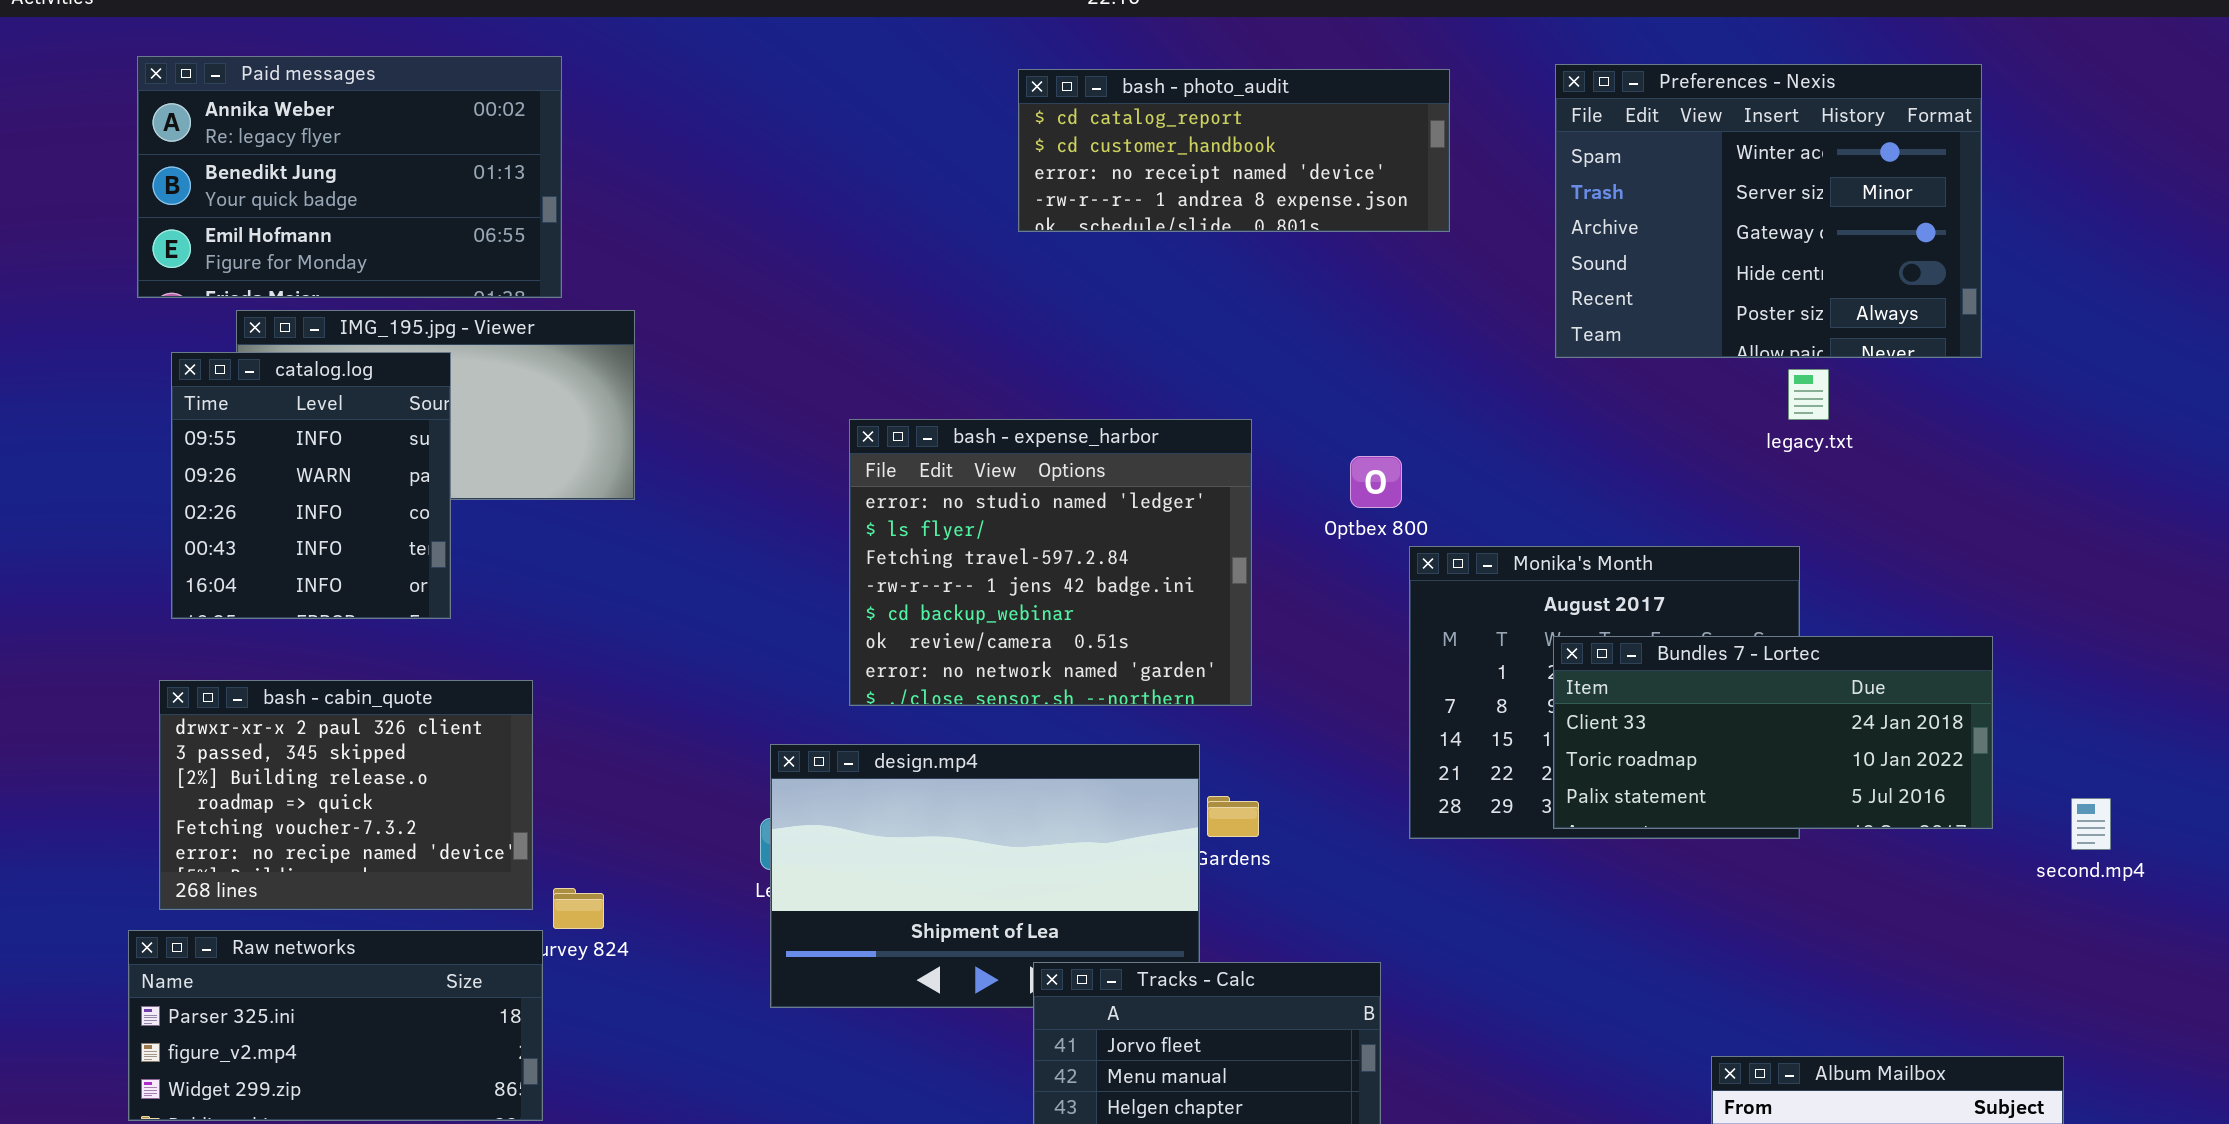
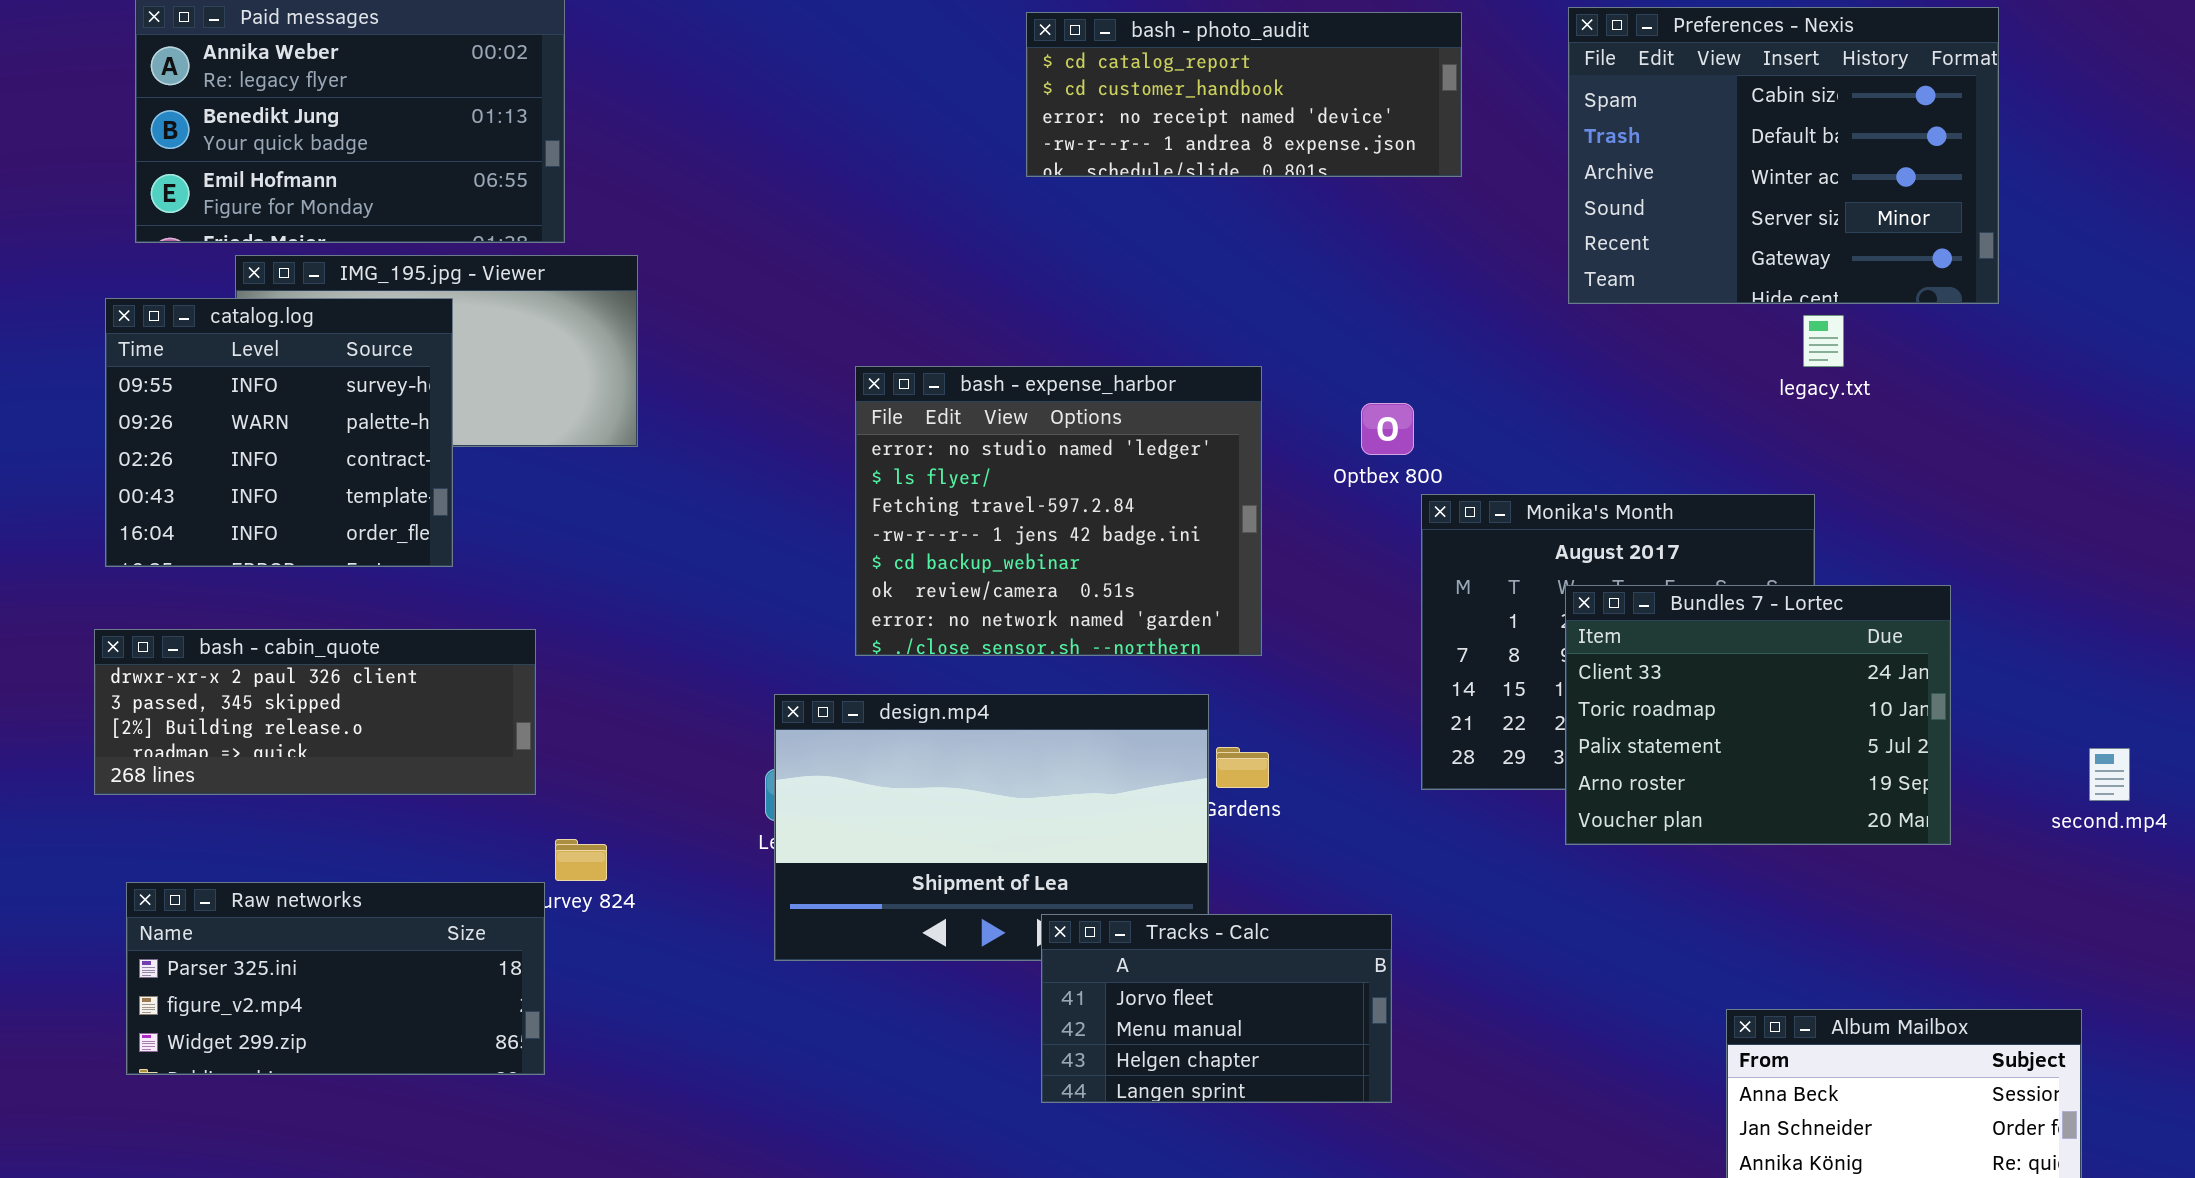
Preferences - Nexis: [1555,64,1982,358] -> [1568,7,1999,304], scrolled up 2 rows
catalog.log: [171,352,451,619] -> [105,298,453,567], resized
Bundles 7 - Lortec: [1553,636,1993,829] -> [1565,585,1951,845], resized
bash - cabin_quote: [159,680,533,910] -> [94,629,536,795], resized

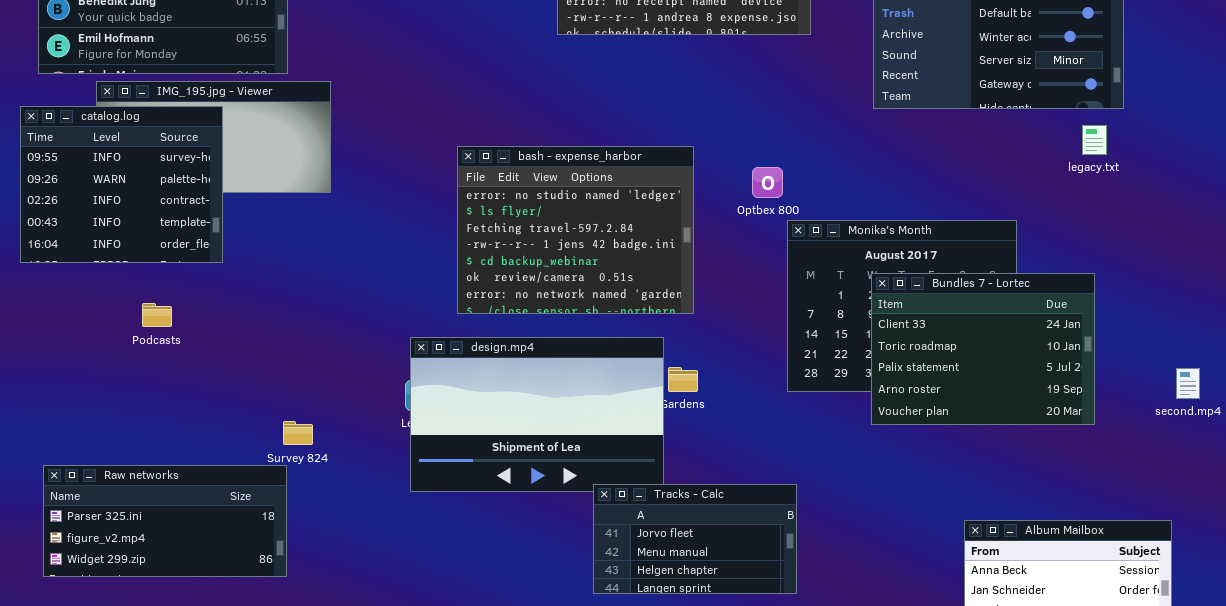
legacy.txt: [1803,315,1844,367] -> [1082,125,1107,155], moved
bash - cabin_quote: [94,629,536,795] -> none, closed
Raw networks: [126,882,545,1075] -> [43,465,287,577], moved
Tracks - Calc: [1041,914,1392,1103] -> [593,484,797,594], moved

